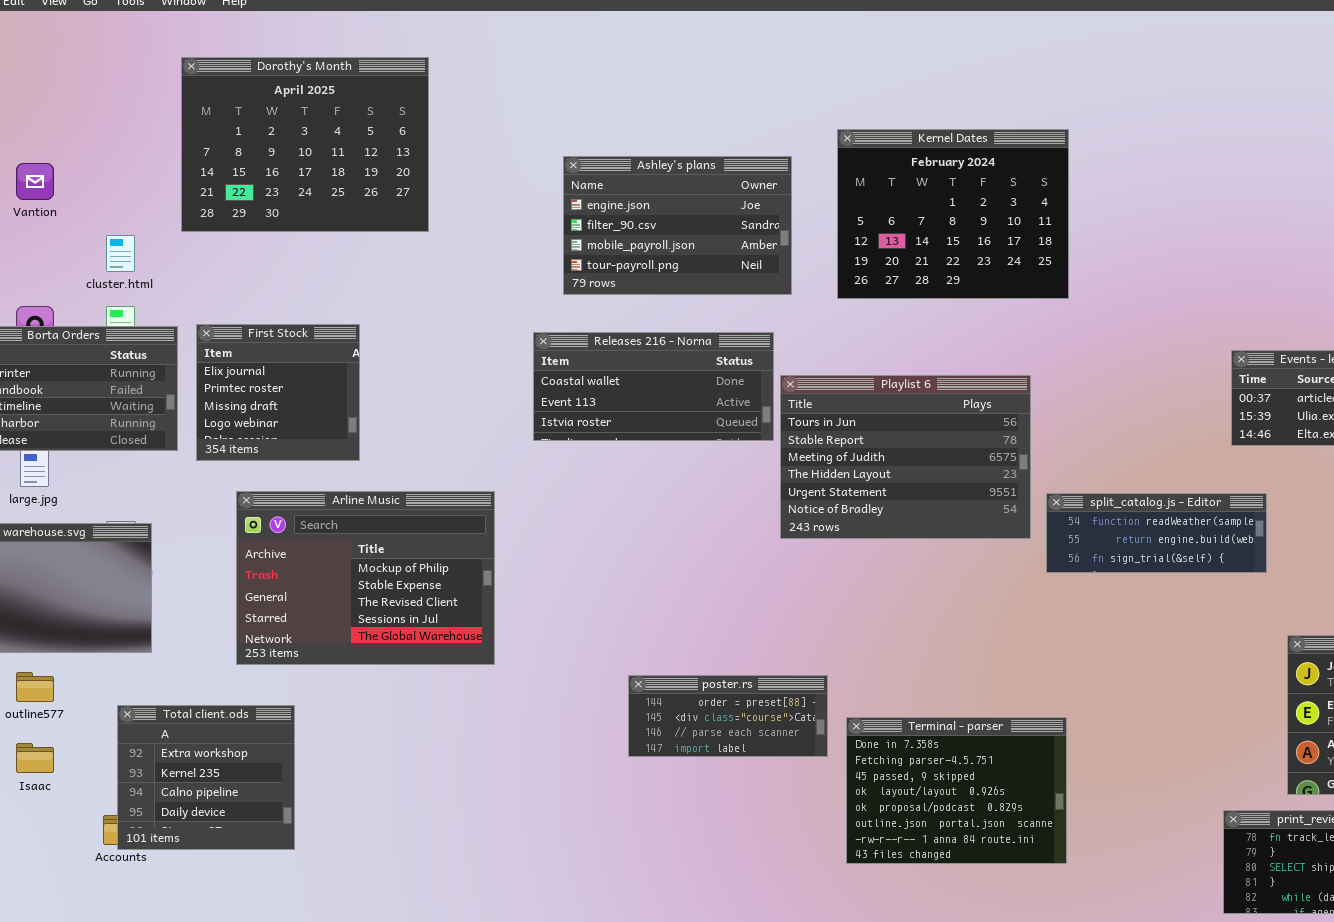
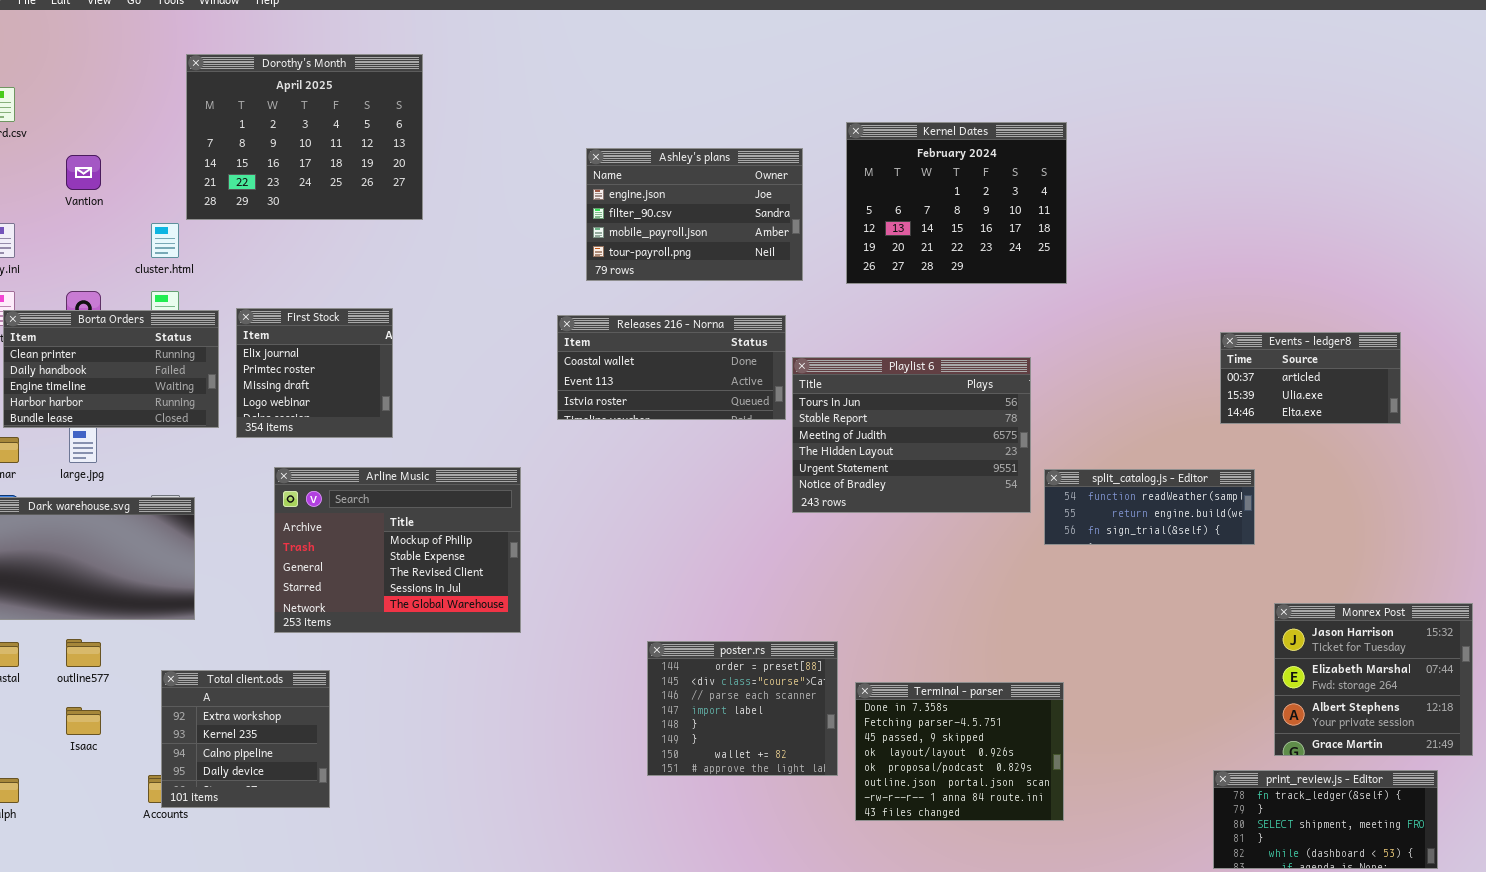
Dorothy's Month: [181,57,429,232] -> [186,54,423,220], moved
poster.rs: [628,675,828,757] -> [647,641,838,776], resized

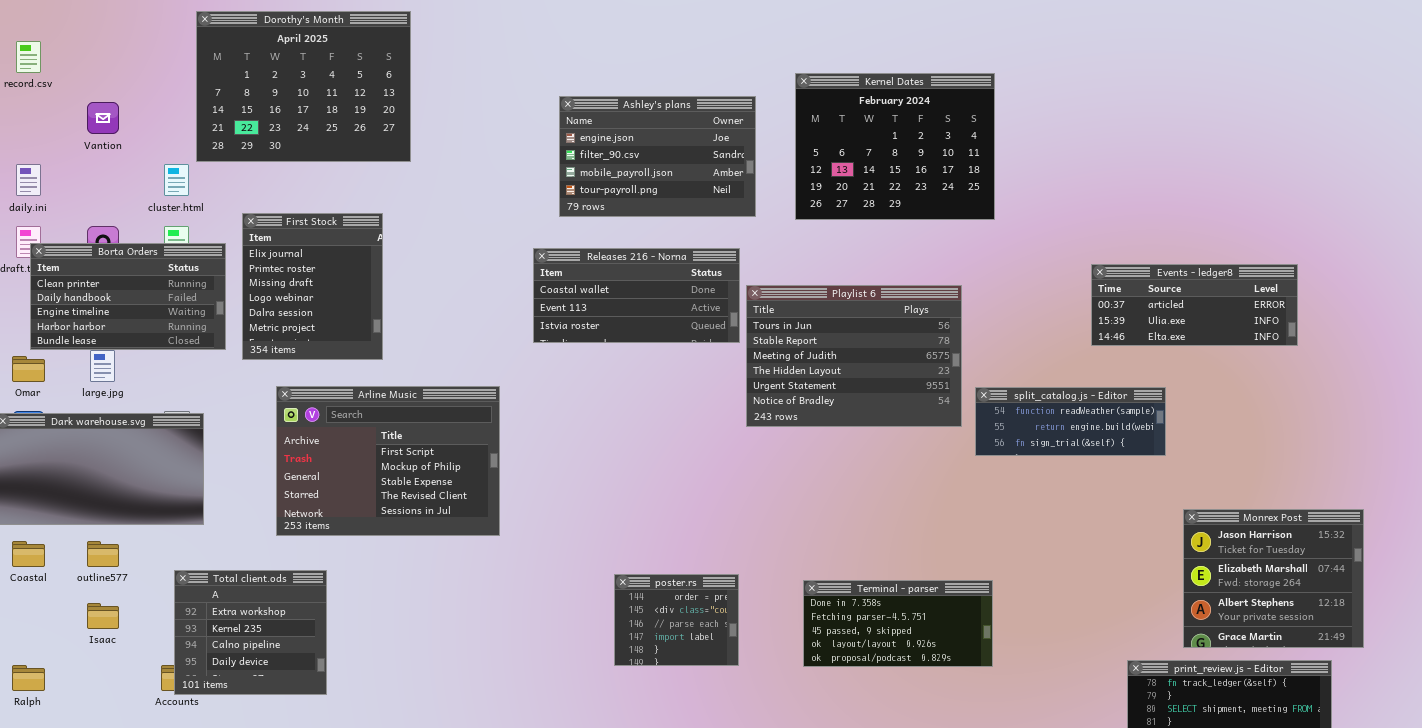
First Stock: [236,308,393,438] -> [242,213,383,360], resized
Events - ledger8: [1220,332,1401,424] -> [1091,264,1298,346], resized
Arline Music: [274,467,521,633] -> [276,386,500,536], scrolled up 1 row
poster.rs: [647,641,838,776] -> [614,574,739,666], resized
Terminal - parser: [855,682,1064,821] -> [803,580,993,667], resized

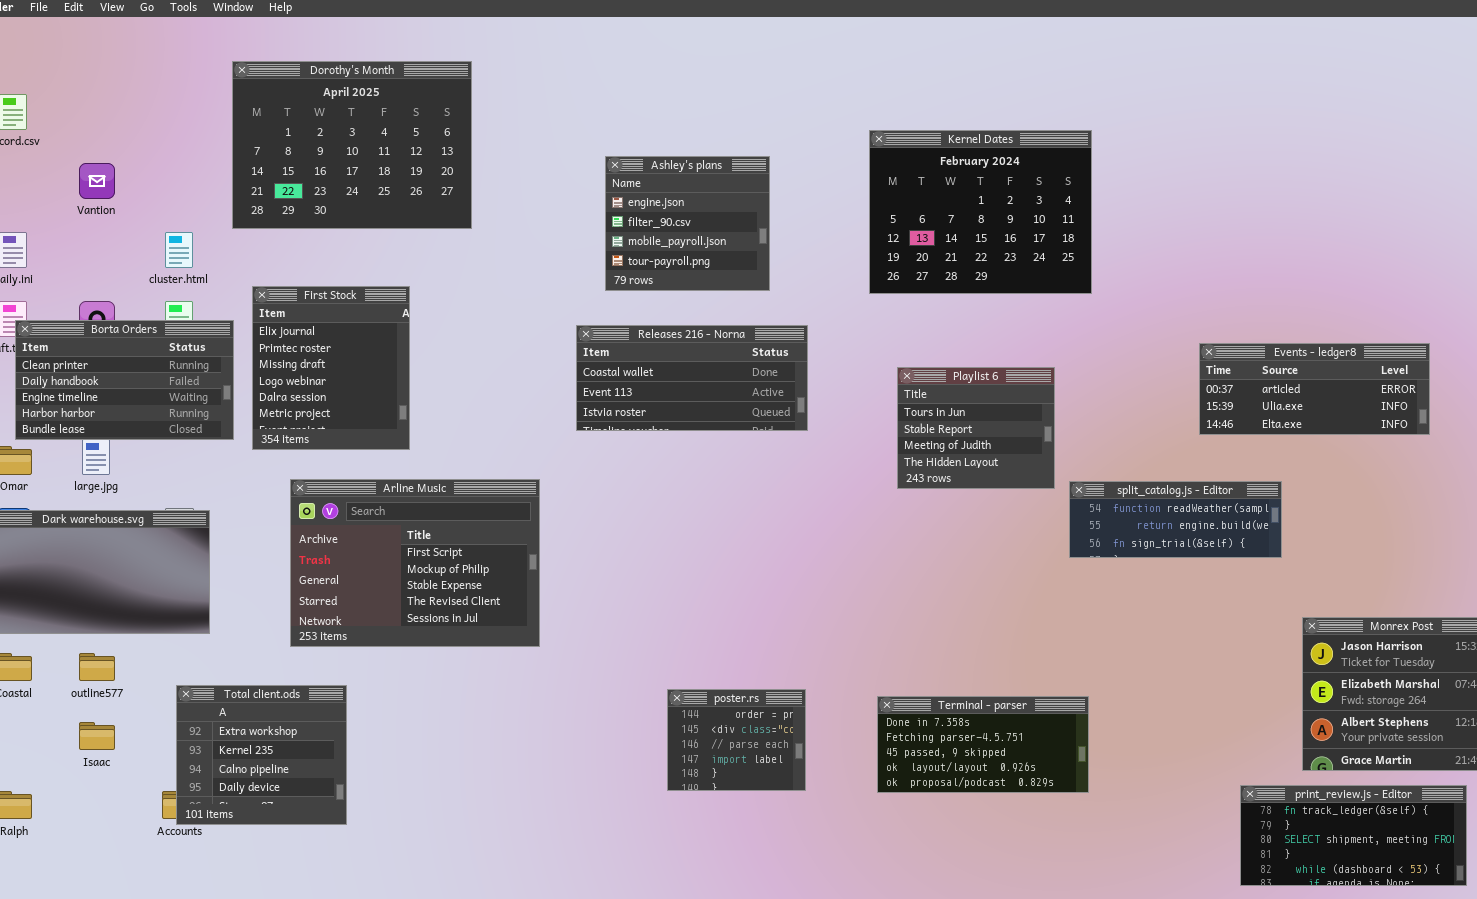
Dorothy's Month: [196,11,411,162] -> [232,61,472,229], moved
Ashley's plans: [559,96,756,217] -> [605,156,770,291], resized
Playlist 6: [746,285,962,427] -> [897,367,1055,489], resized

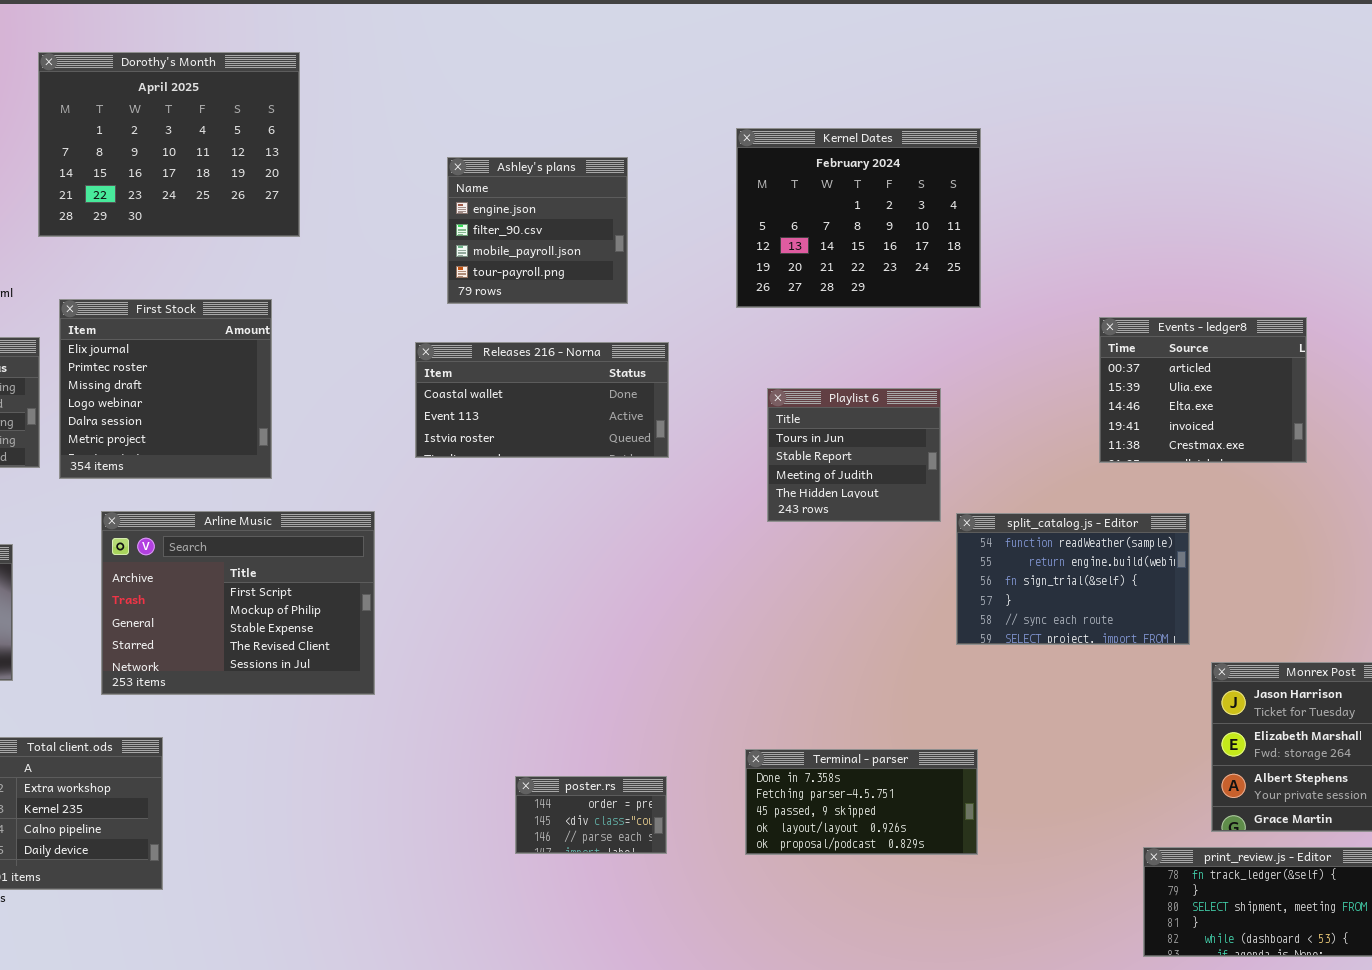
First Stock: [252,286,410,450] -> [59,299,272,479], resized
Events - ledger8: [1199,343,1430,435] -> [1099,317,1307,463], resized
split_catalog.js - Editor: [1069,481,1282,558] -> [956,513,1190,645], resized
poster.rs: [667,689,806,791] -> [515,776,667,854], resized

